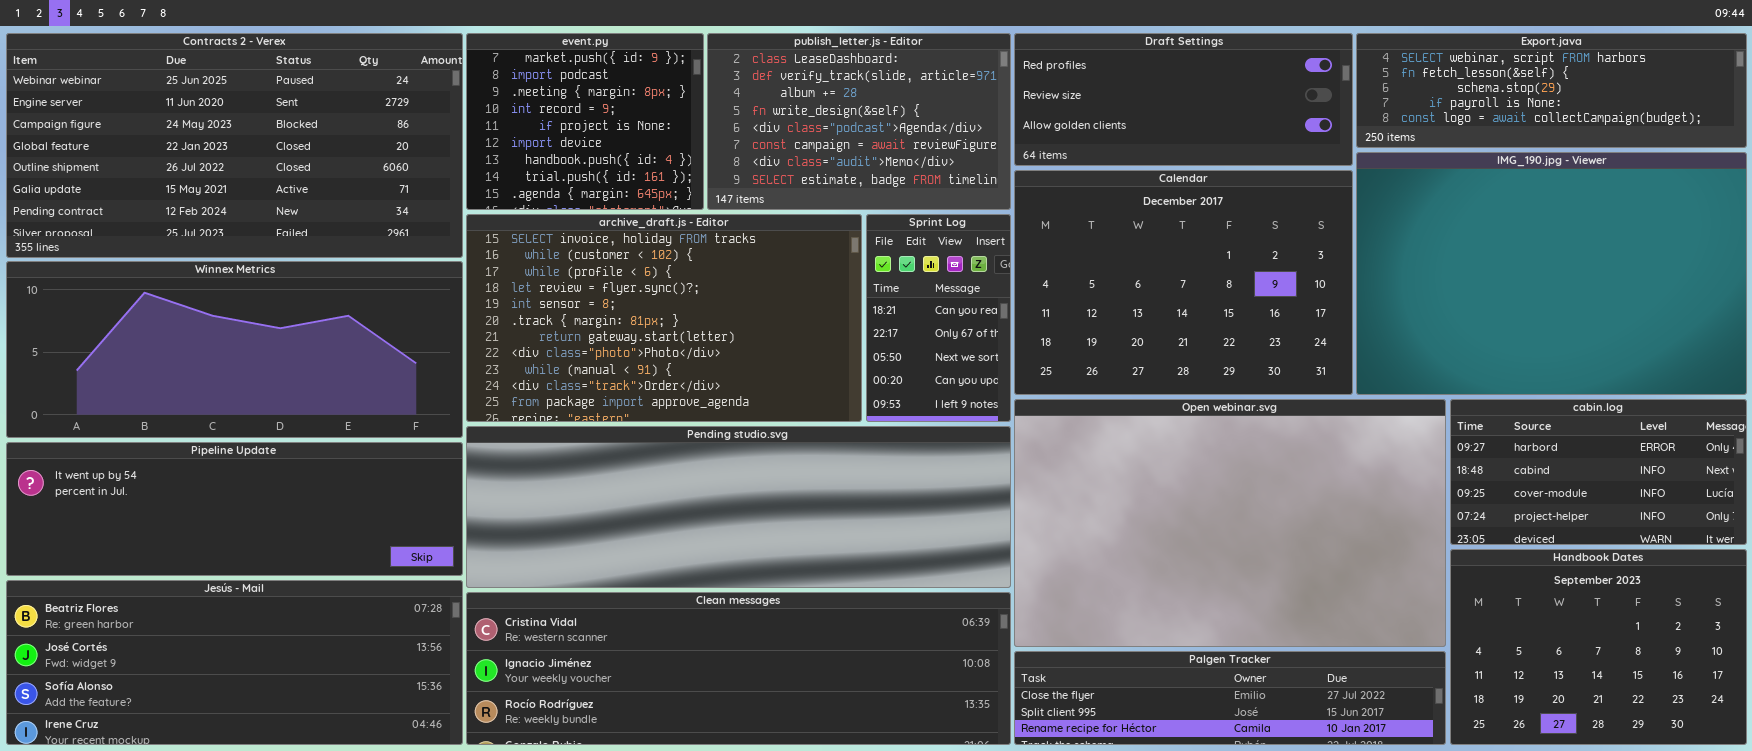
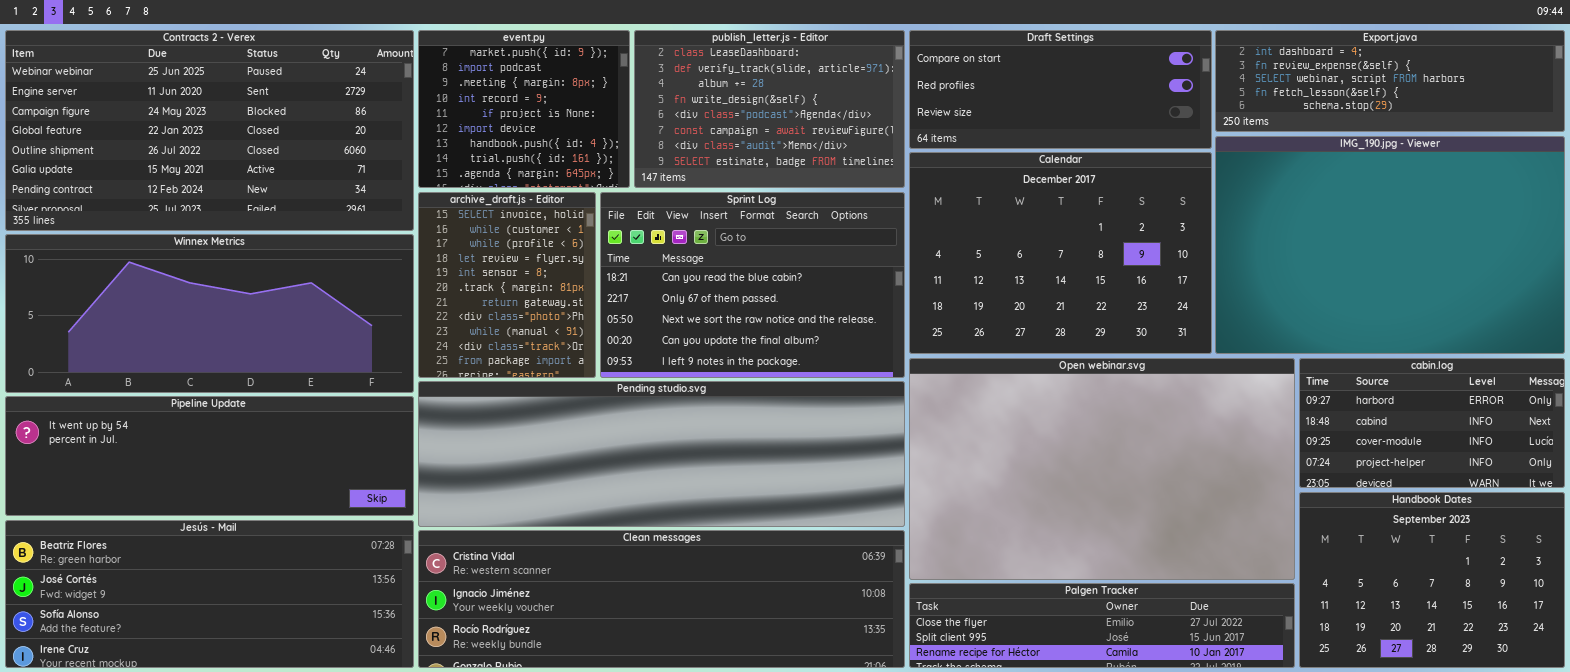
Draft Settings: [1014,33,1353,166] -> [909,30,1212,149], scrolled up 1 row
Export.java: [1356,33,1747,148] -> [1215,30,1565,132], scrolled up 2 rows
archive_draft.js - Editor: [466,214,862,422] -> [418,192,596,378], resized
Sprint Log: [866,214,1011,422] -> [600,192,905,378], resized

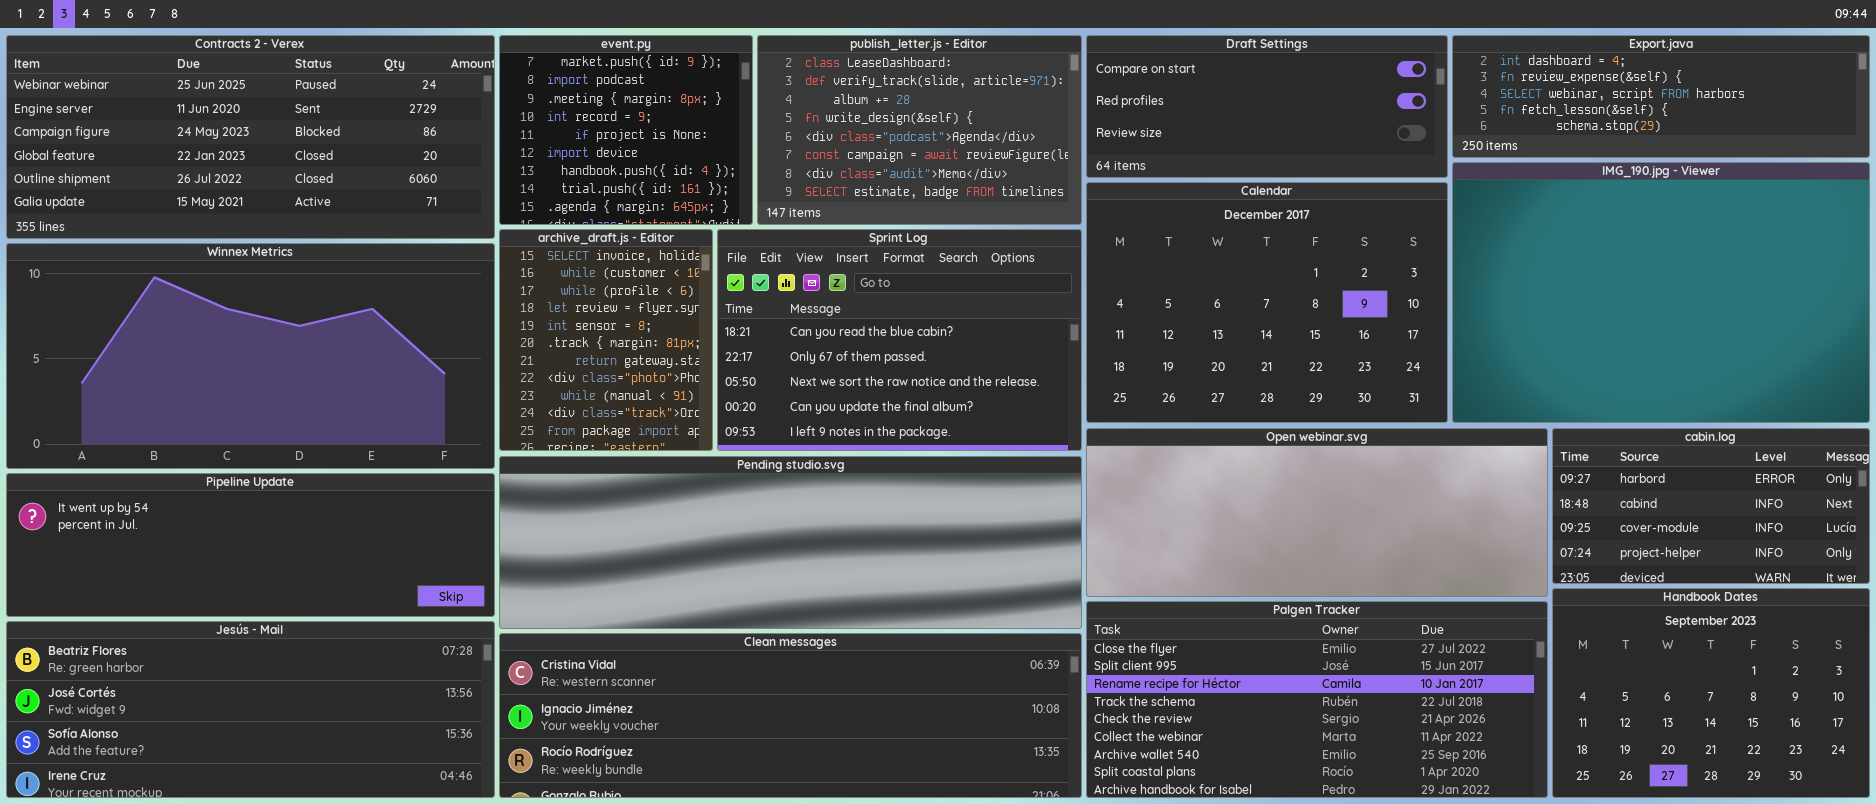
Contracts 2 - Verex: [5,30,414,231] -> [6,35,495,239], resized
Winnex Metrics: [5,234,414,393] -> [6,243,495,469], resized
Open webinar.svg: [909,358,1295,580] -> [1086,428,1548,597], resized
Palgen Tracker: [909,583,1295,668] -> [1086,601,1548,798], resized

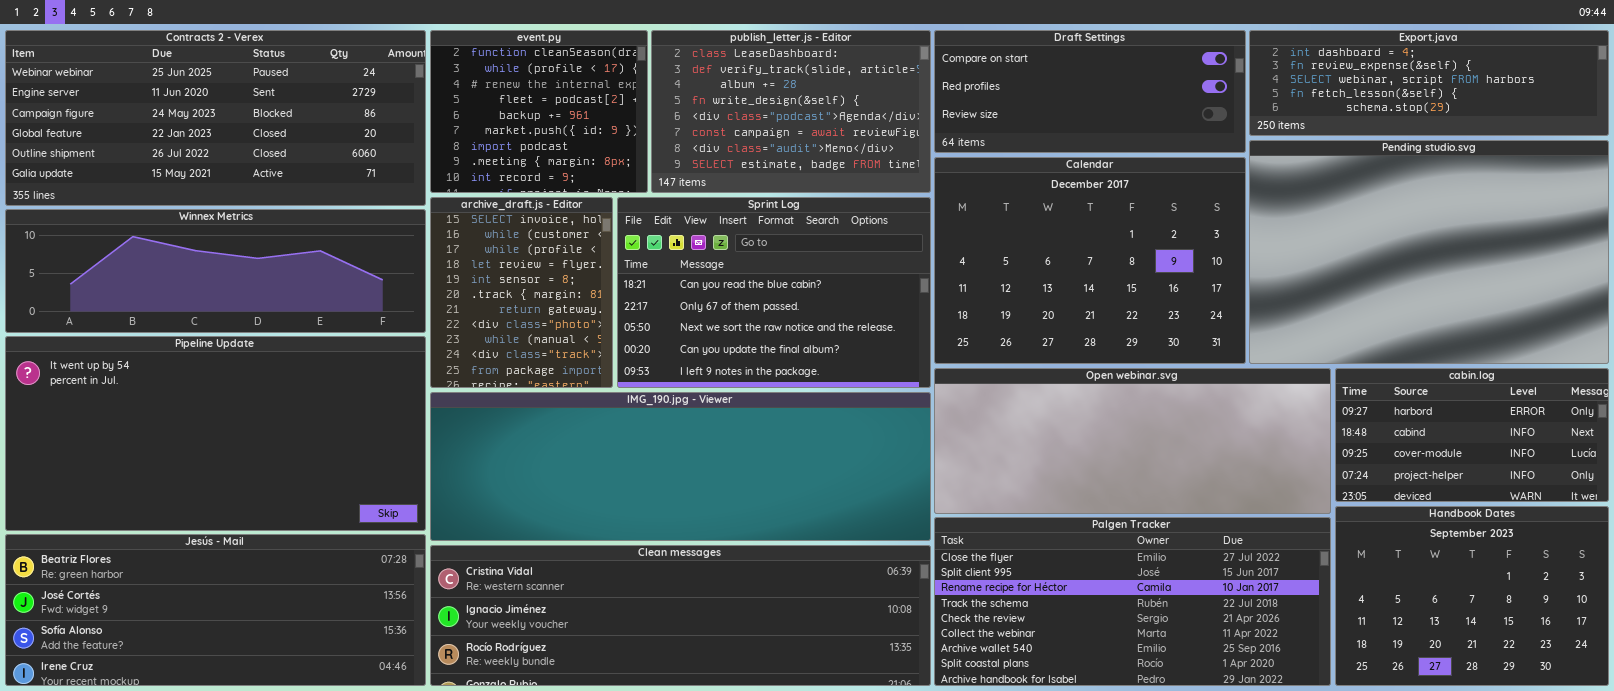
event.py: [499,35,753,225] -> [430,30,648,193], scrolled up 5 rows
IMG_190.jpg - Viewer: [1452,162,1870,423] -> [430,392,931,541], moved, resized
Winnex Metrics: [6,243,495,469] -> [5,209,426,333], resized
Pending studio.svg: [499,456,1082,629] -> [1249,140,1609,364], moved, resized
Pipeline Update: [6,473,495,617] -> [5,336,426,531], resized

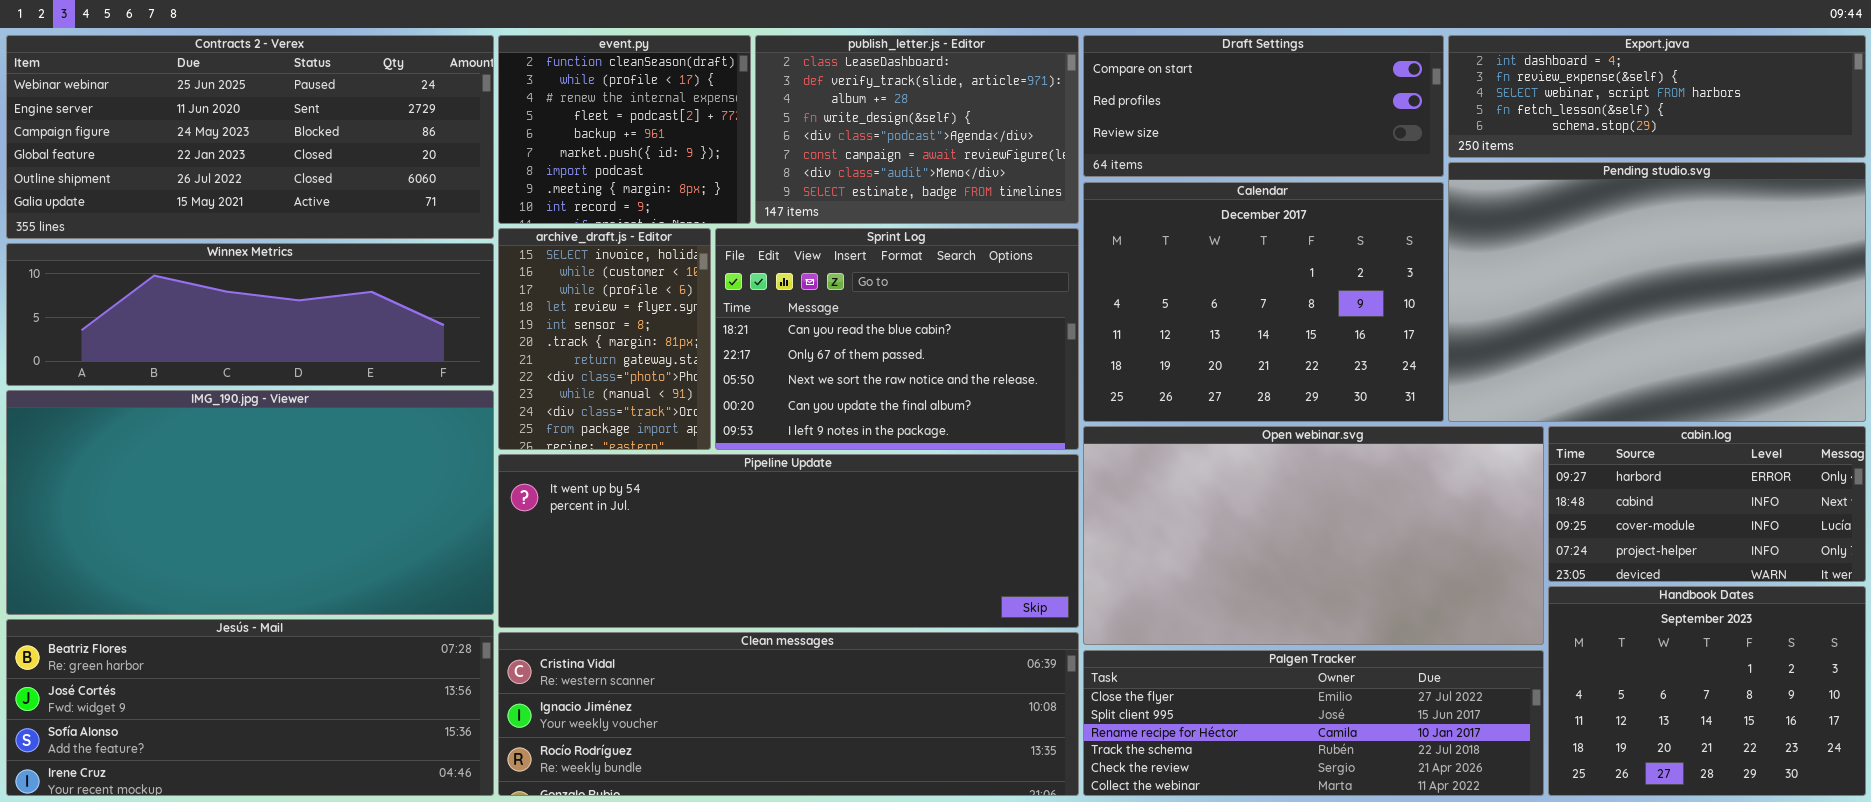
Pipeline Update: [5,336,426,531] -> [498,454,1079,628], moved, resized
Open webinar.svg: [934,368,1331,514] -> [1083,426,1544,645], resized
IMG_190.jpg - Viewer: [430,392,931,541] -> [6,390,494,615], moved, resized
Palgen Tracker: [934,517,1331,686] -> [1083,650,1544,796], resized

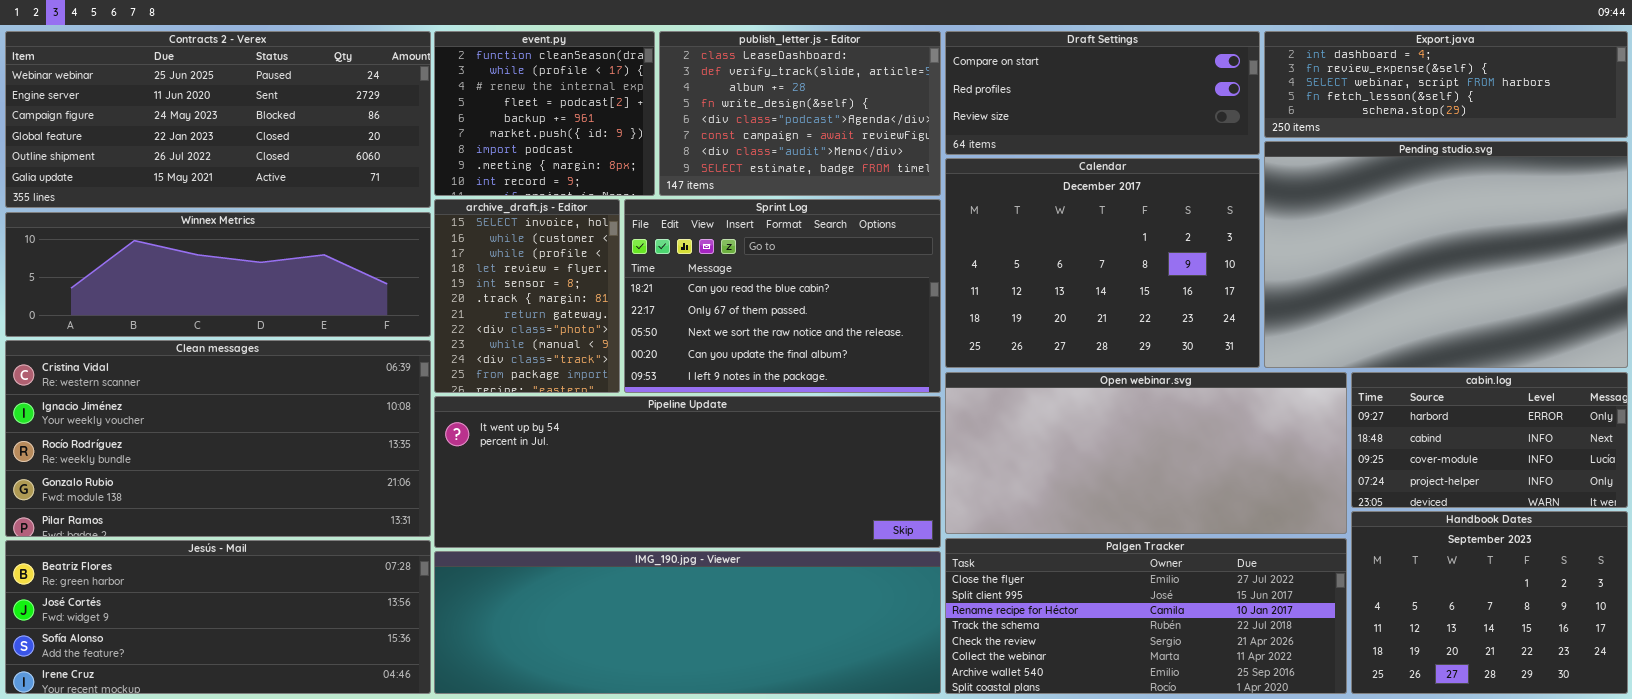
IMG_190.jpg - Viewer: [6,390,494,615] -> [434,551,941,694], moved, resized
Open webinar.svg: [1083,426,1544,645] -> [945,372,1347,534], resized
Clean messages: [498,632,1079,796] -> [5,340,431,537], moved, resized
Palgen Tracker: [1083,650,1544,796] -> [945,538,1347,694], resized

